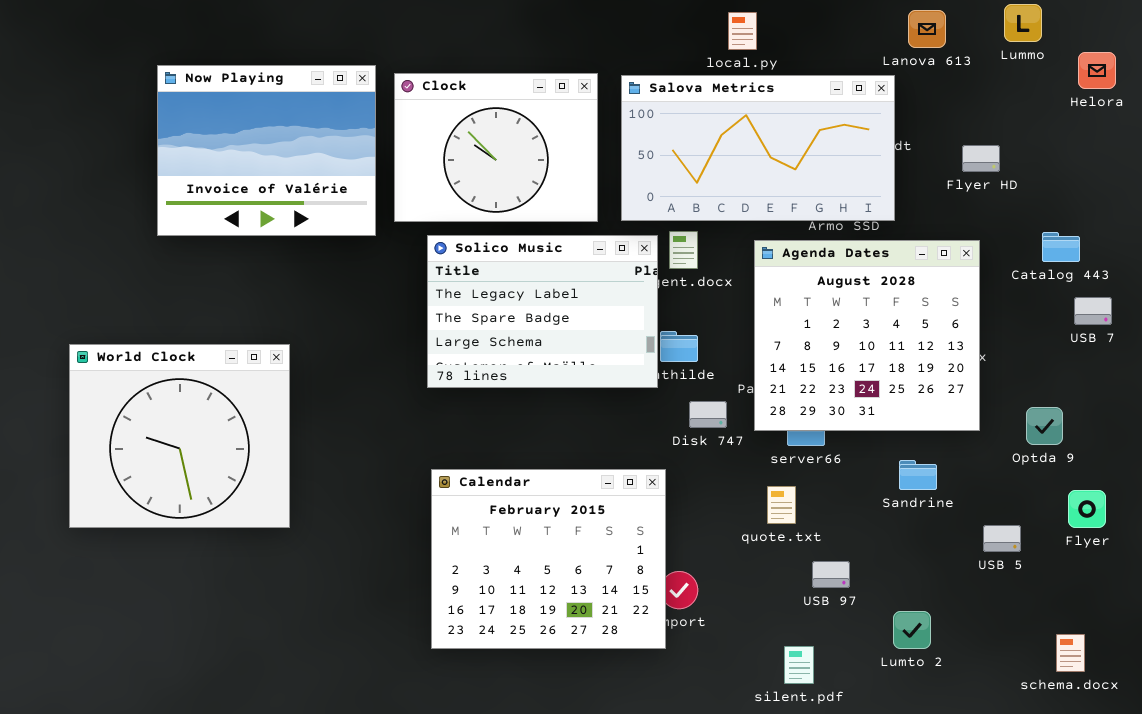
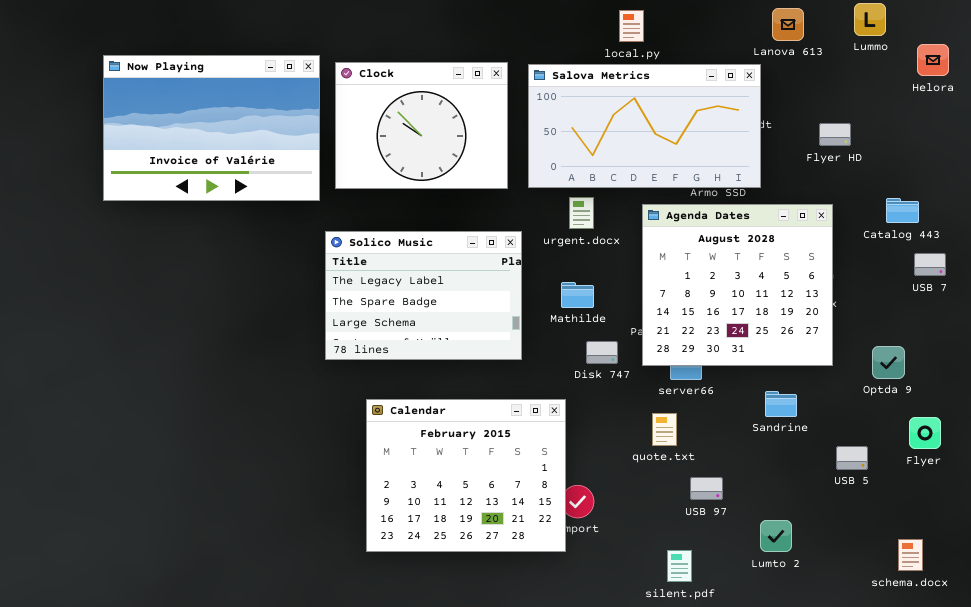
Now Playing: [157,65,376,236] -> [103,55,320,201], resized
Solico Music: [427,235,658,388] -> [325,231,522,360], moved
World Clock: [69,344,290,528] -> none, closed

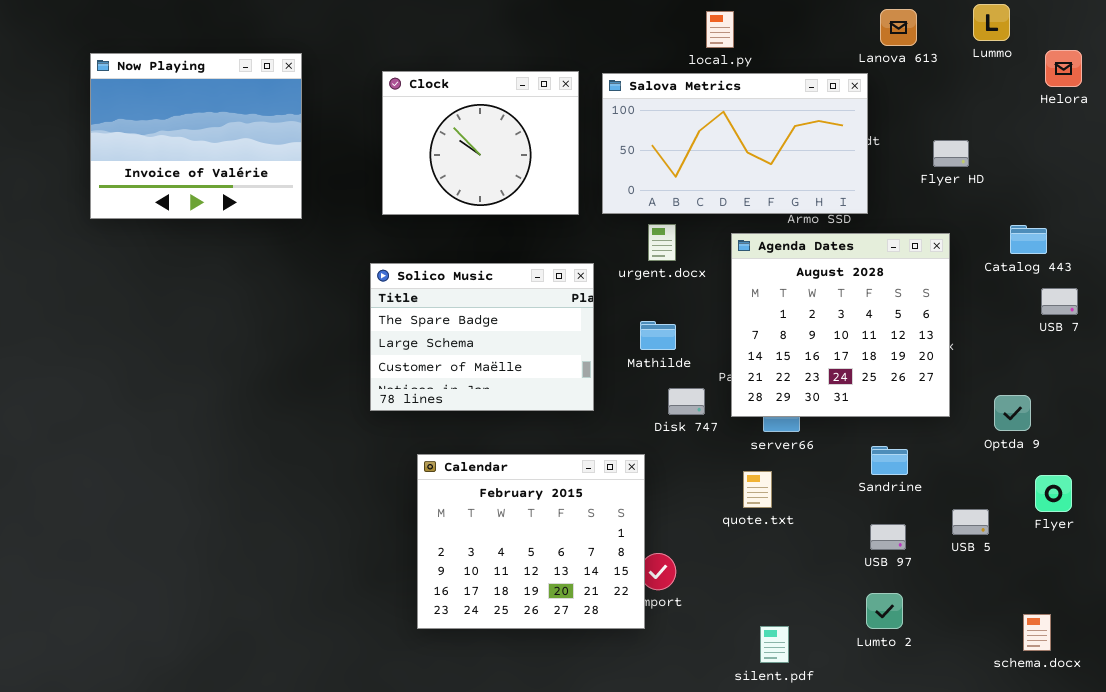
Now Playing: [103,55,320,201] -> [90,53,302,219], moved, resized
Solico Music: [325,231,522,360] -> [370,263,594,411], scrolled down 1 row
USB 97: [690,477,723,500] -> [870,524,906,550], moved

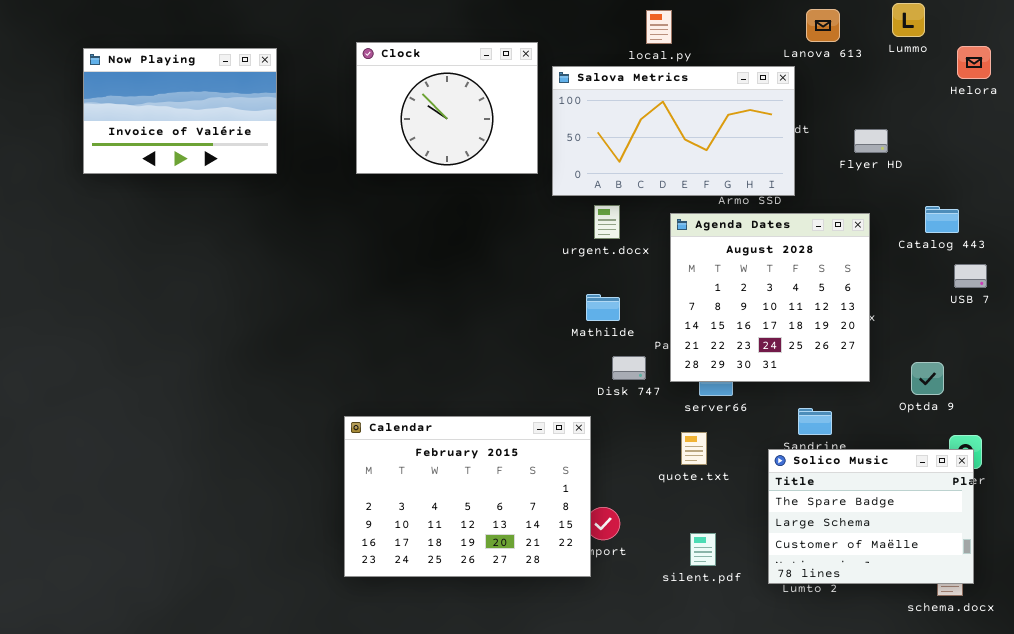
Now Playing: [90,53,302,219] -> [83,48,277,174], resized
Clock: [382,71,579,215] -> [356,42,538,174], moved
Solico Music: [370,263,594,411] -> [768,449,974,584], moved
Calendar: [417,454,645,629] -> [344,416,591,577], resized
silent.pdf: [760,626,789,663] -> [690,533,716,566], moved

